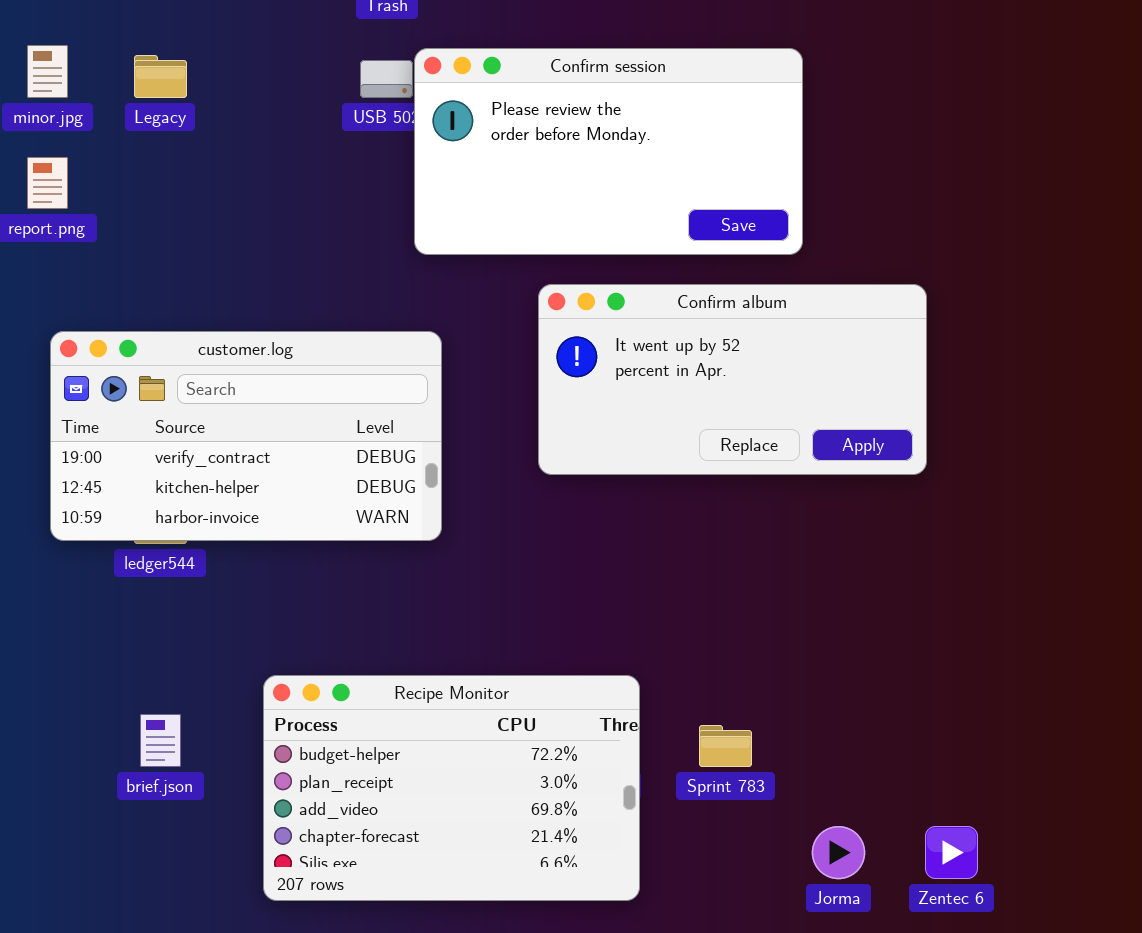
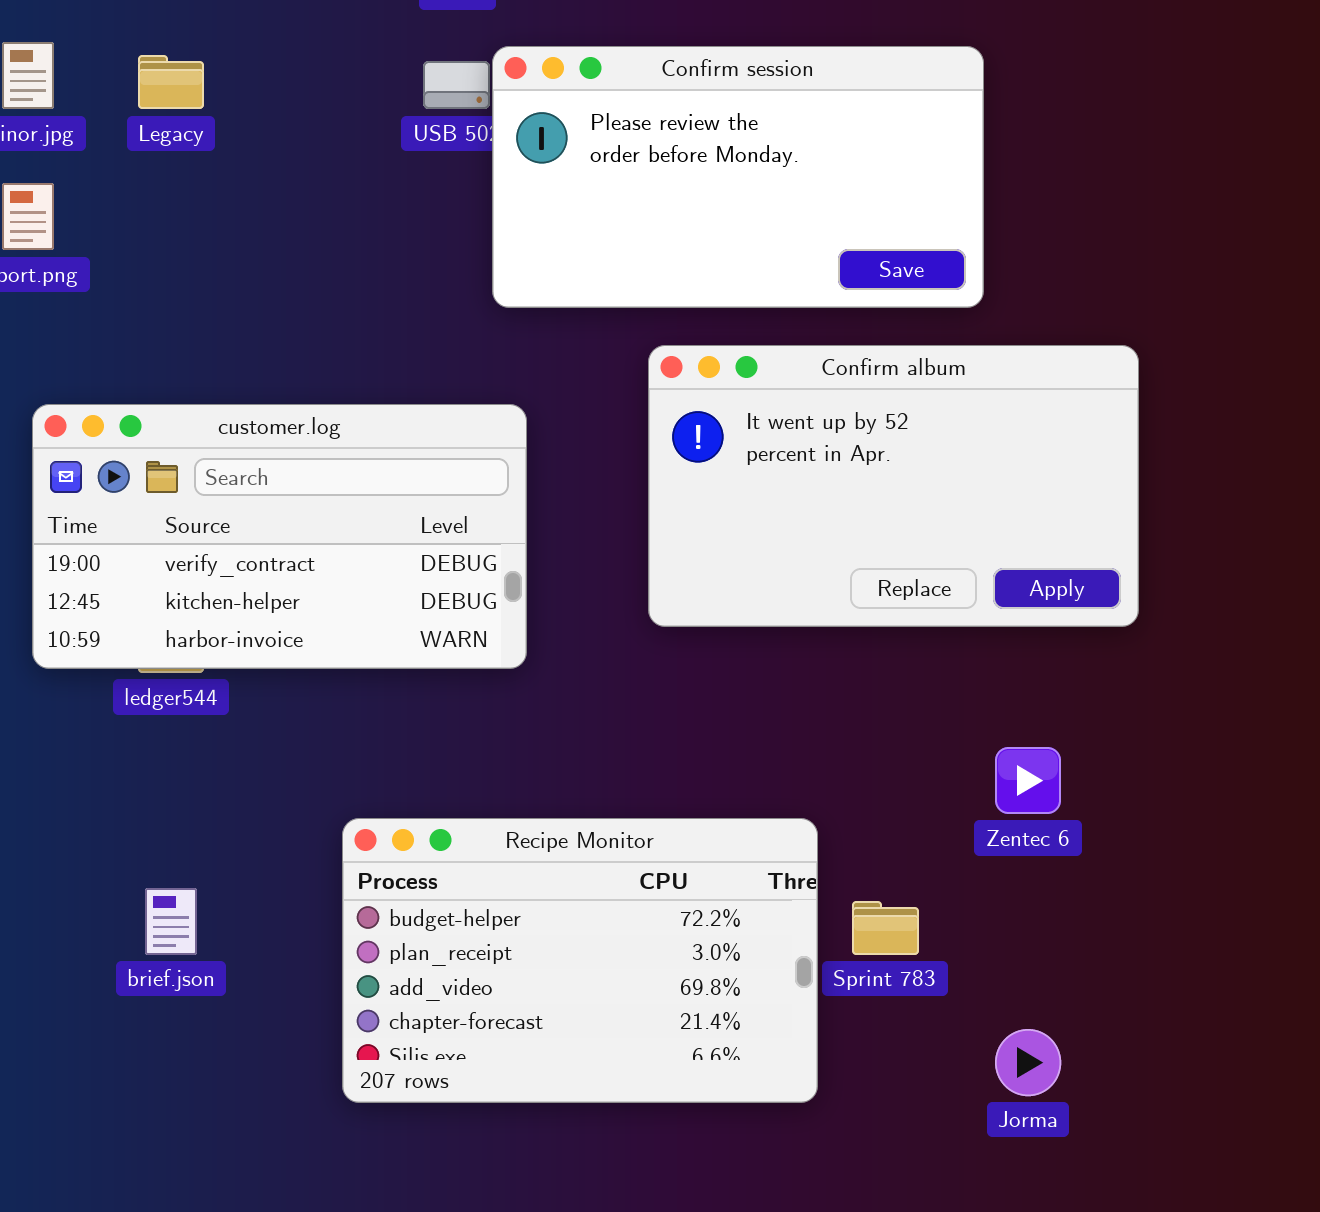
Confirm album: [538,284,927,475] -> [648,345,1139,627], resized
Recipe Monitor: [263,675,640,901] -> [342,818,818,1103], moved
Zentec 6: [925,826,978,879] -> [995,747,1061,814], moved

